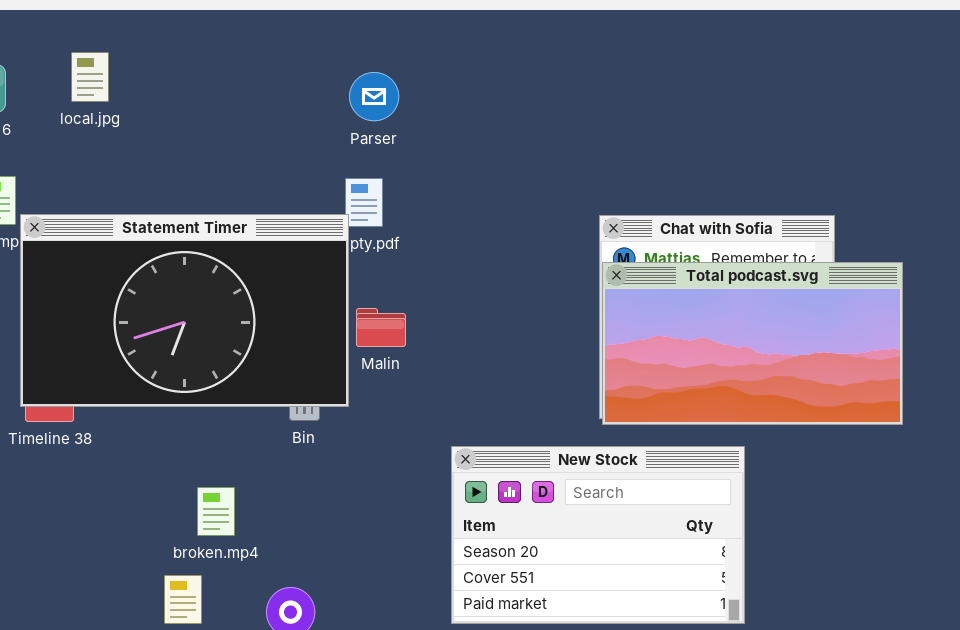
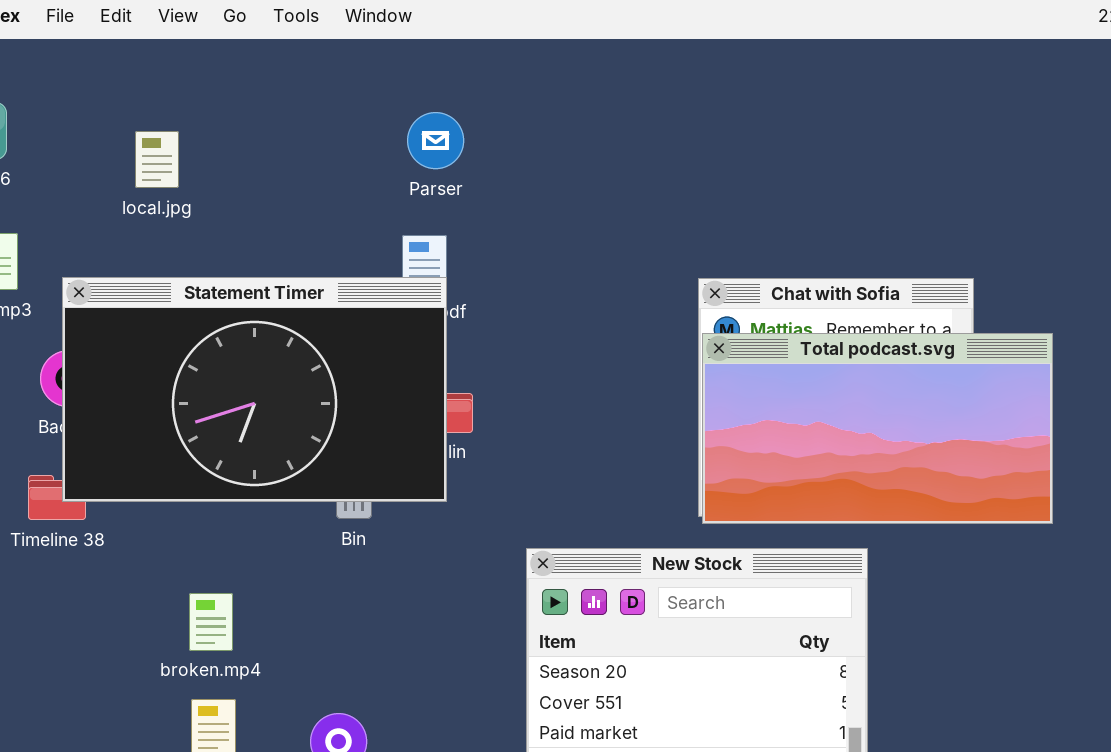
local.jpg: [71,52,109,102] -> [135,131,179,188], moved
Statement Timer: [20,214,349,407] -> [62,277,447,502], moved
broken.mp4: [197,487,235,536] -> [189,593,233,651], moved

